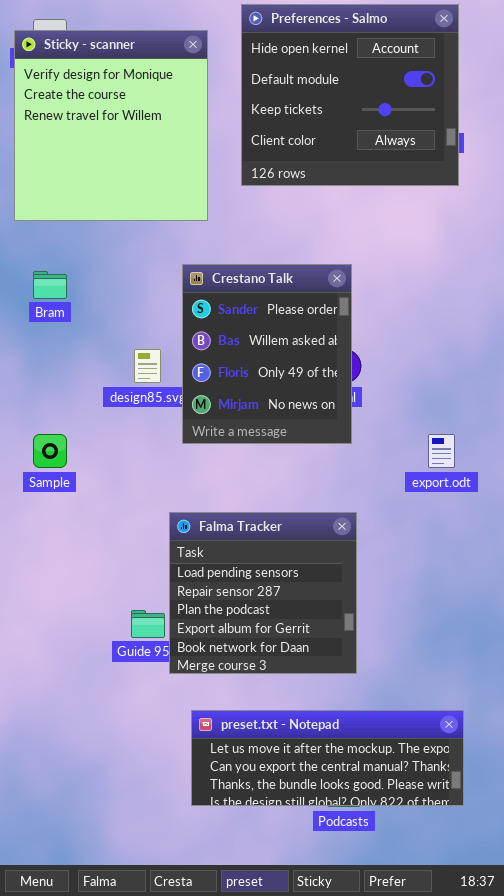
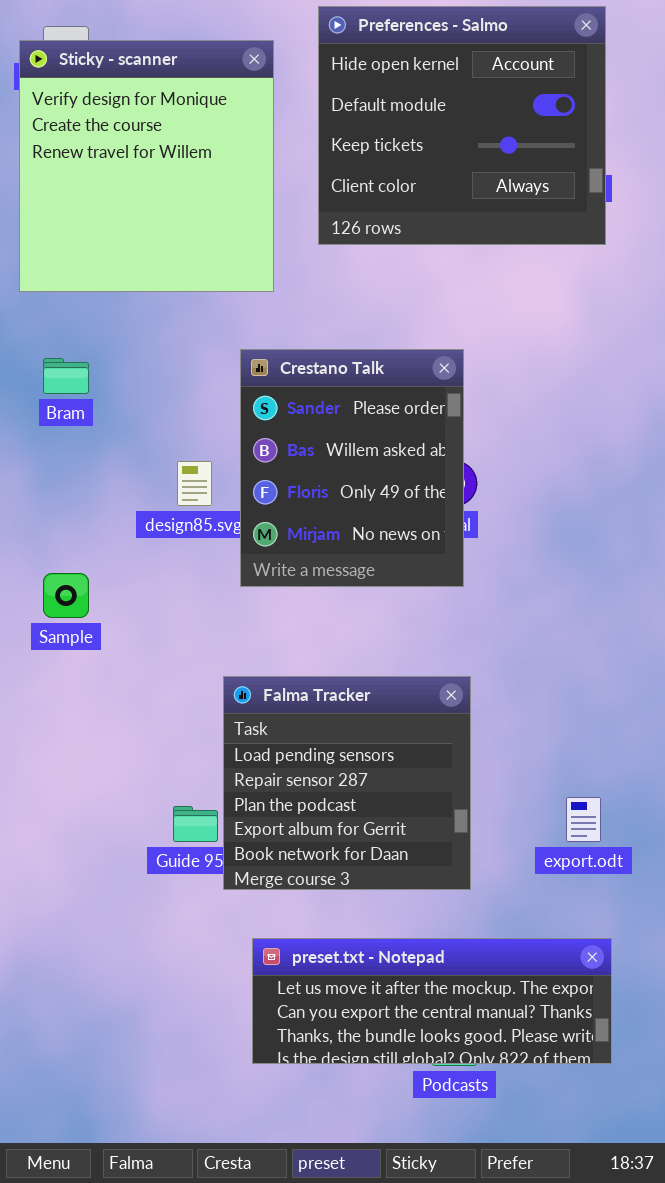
export.odt: [428,434,455,468] -> [566,797,601,842], moved

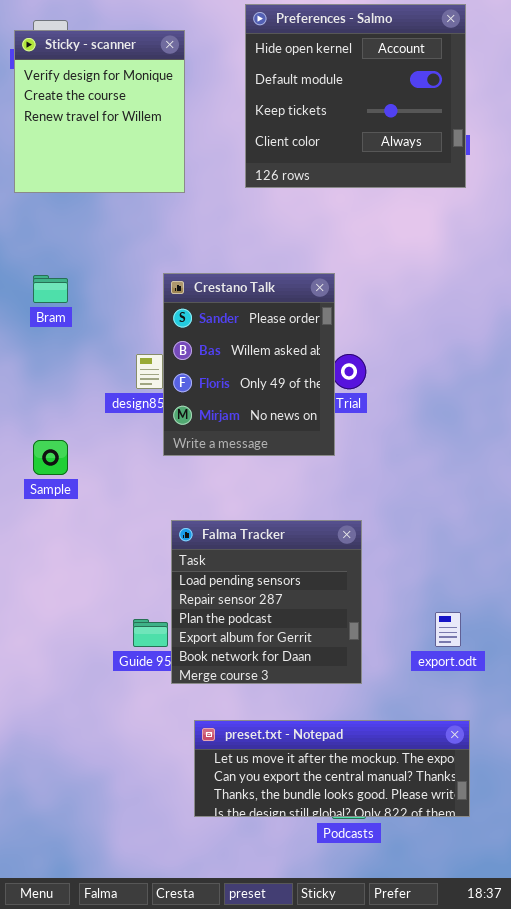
Sticky - scanner: [19,40,274,292] -> [14,30,185,193], resized
Crestano Talk: [240,349,464,587] -> [163,273,335,456], moved

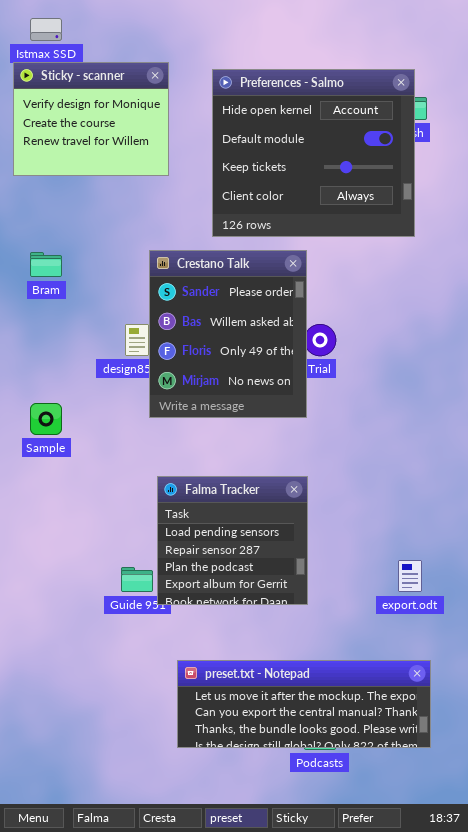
Preferences - Salmo: [245,4,466,188] -> [212,69,415,237], moved
Sticky - scanner: [14,30,185,193] -> [13,62,169,176], resized
Falma Tracker: [171,520,362,684] -> [157,476,308,605], resized

